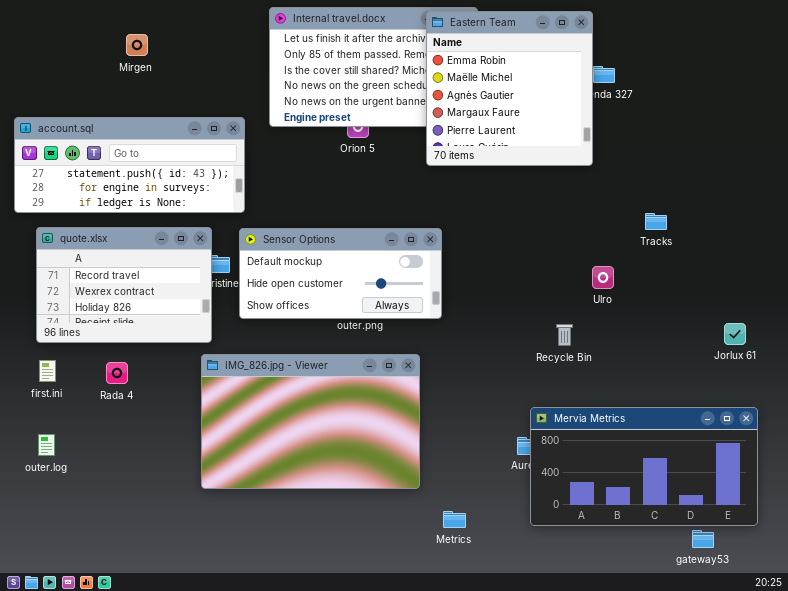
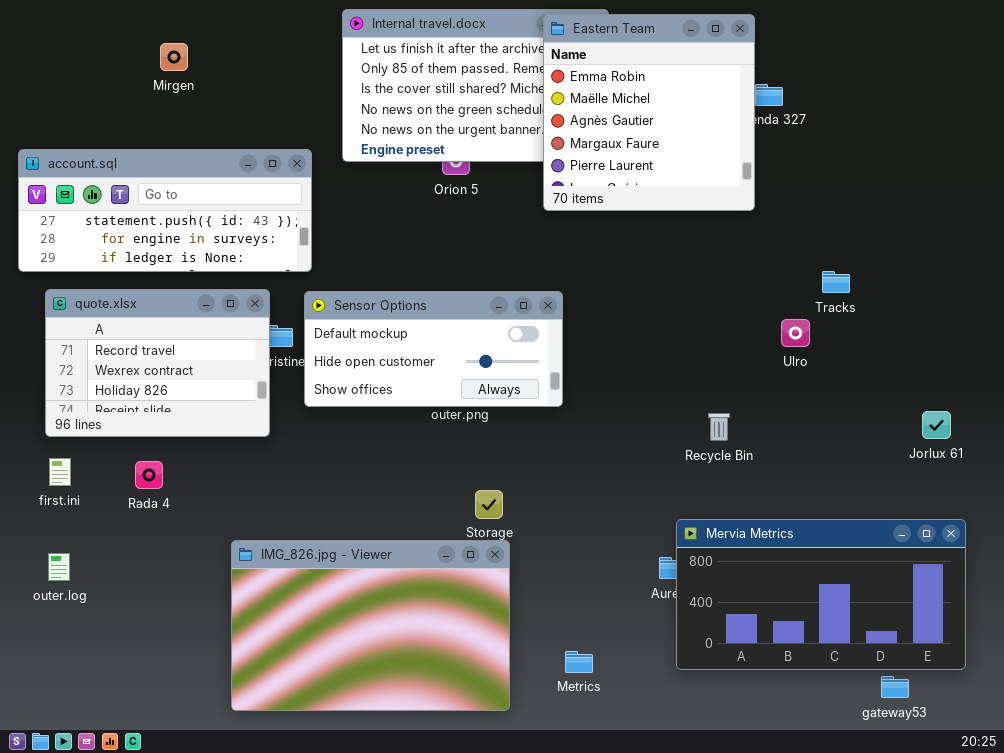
Ulro: [592,266,614,289] -> [781,319,810,347], moved
IMG_826.jpg - Viewer: [201,354,420,489] -> [231,540,510,711], moved

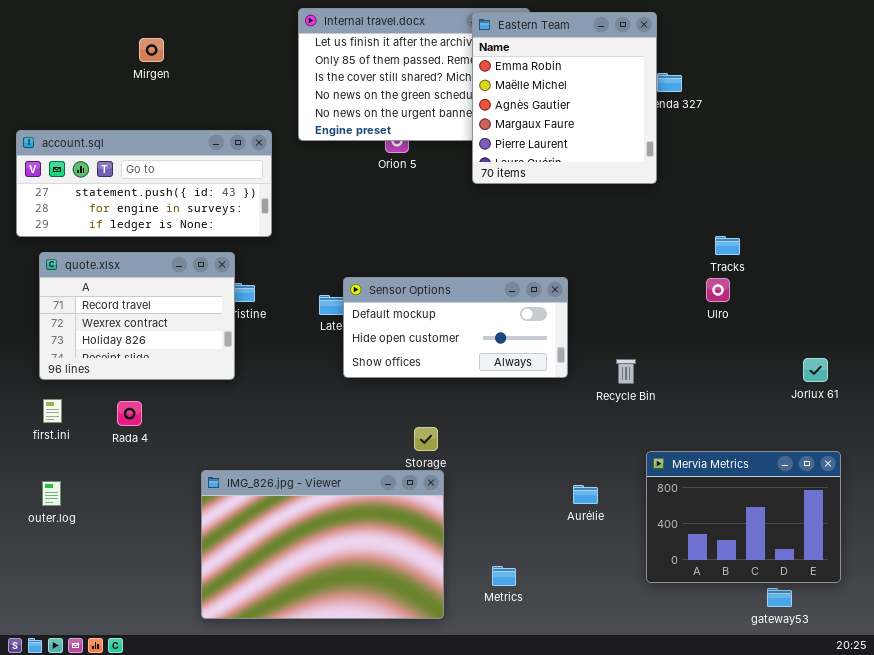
Sensor Options: [304,291,563,407] -> [343,277,568,378], moved
Ulro: [781,319,810,347] -> [706,278,730,302], moved
Mervia Metrics: [676,519,966,670] -> [646,451,841,583], resized

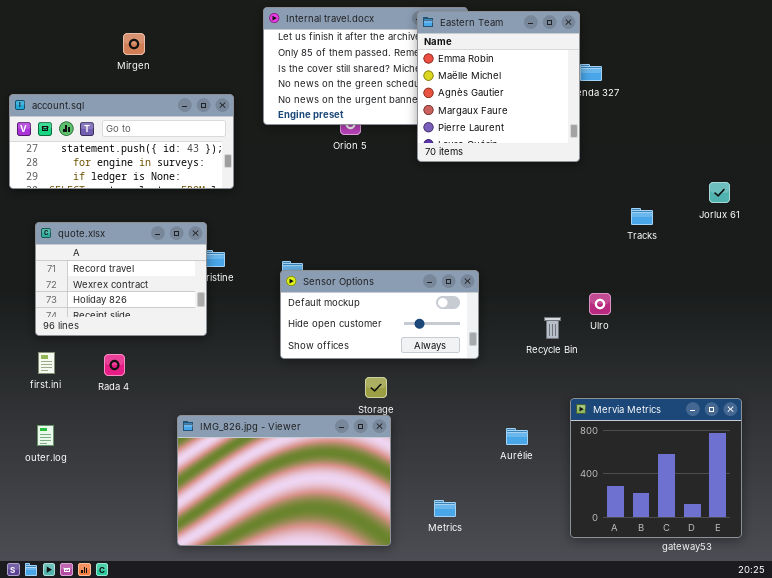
account.sql: [16,130,272,237] -> [9,94,234,189], moved
Sensor Options: [343,277,568,378] -> [280,270,479,359], moved
Ulro: [706,278,730,302] -> [589,293,611,315], moved
Jorlux 61: [803,358,828,382] -> [709,182,730,203], moved
Mervia Metrics: [646,451,841,583] -> [570,398,742,538], resized

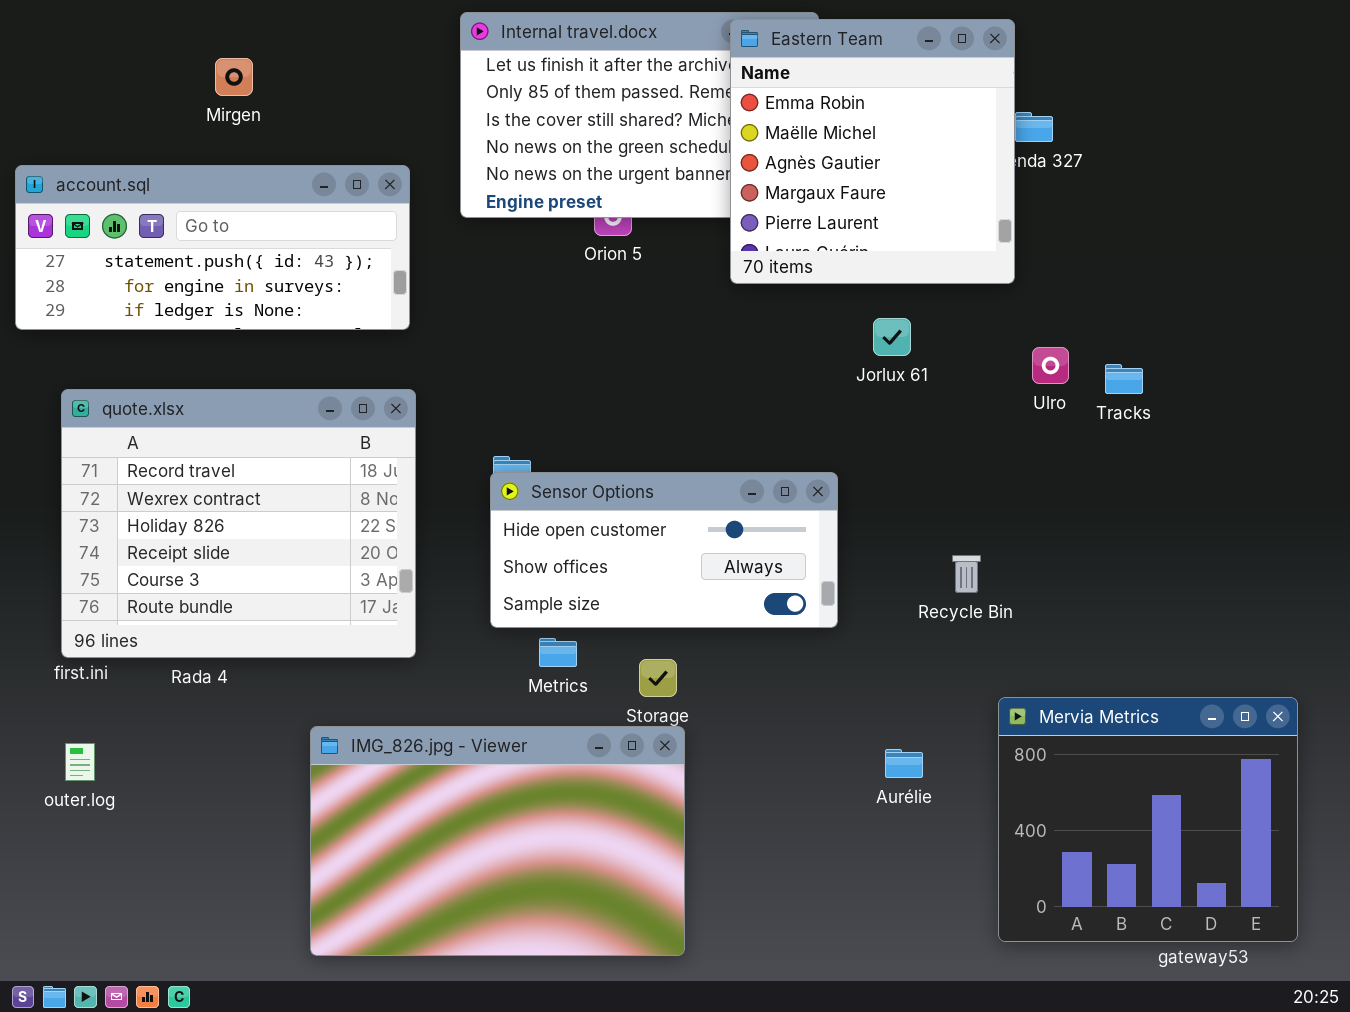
Jorlux 61: [709,182,730,203] -> [873,318,911,356], moved
quote.xlsx: [35,222,207,336] -> [61,389,416,658], resized
Sensor Options: [280,270,479,359] -> [490,472,838,628], scrolled down 1 row
Ulro: [589,293,611,315] -> [1032,347,1069,384], moved
Metrics: [434,500,456,517] -> [539,638,577,667], moved

